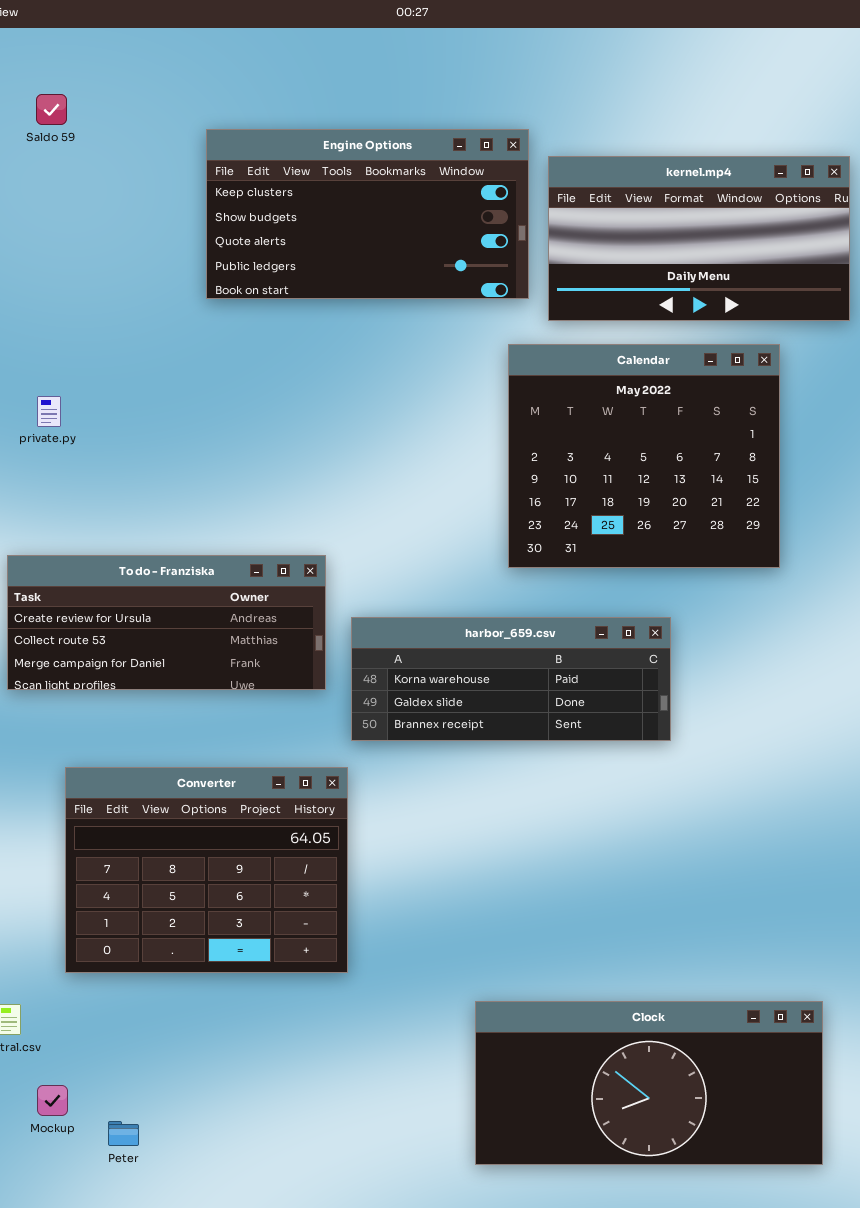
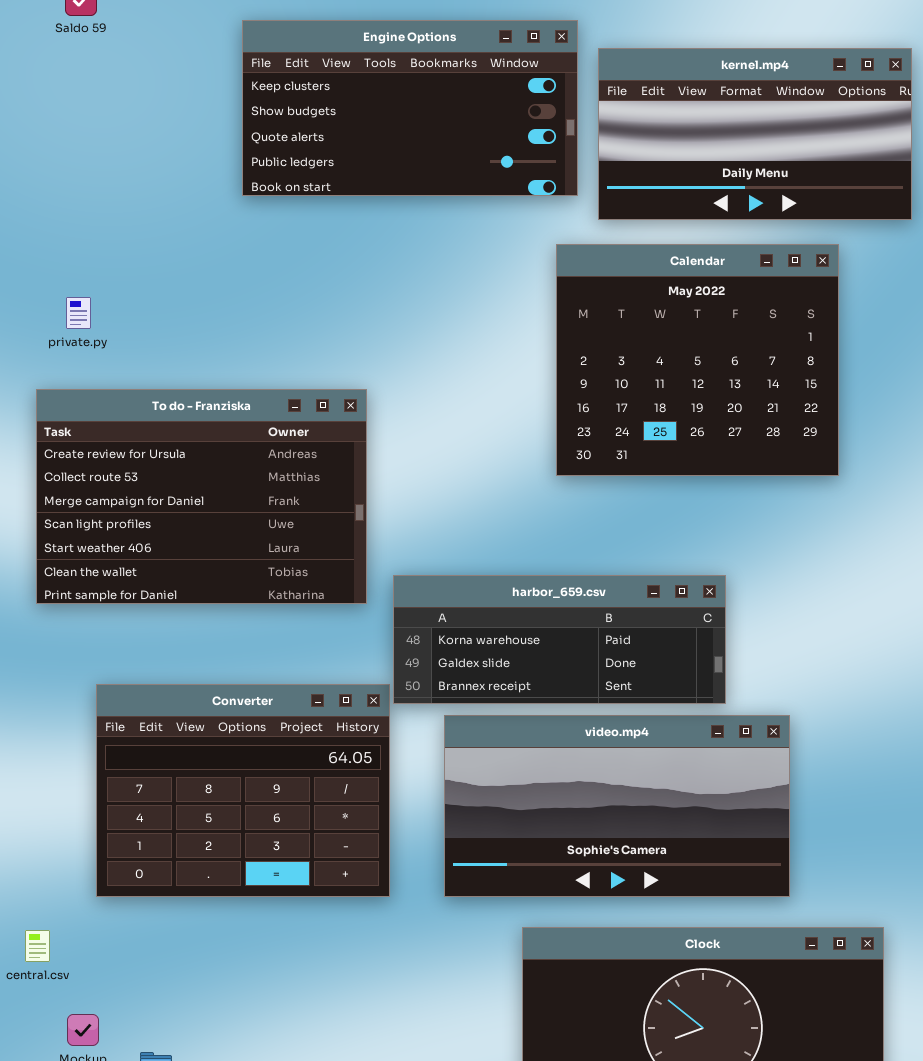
To do - Franziska: [7,555,326,690] -> [36,389,367,604], resized
harbor_659.csv: [351,617,671,741] -> [393,575,726,704], moved
video.mp4: none -> [444,715,790,897], opened

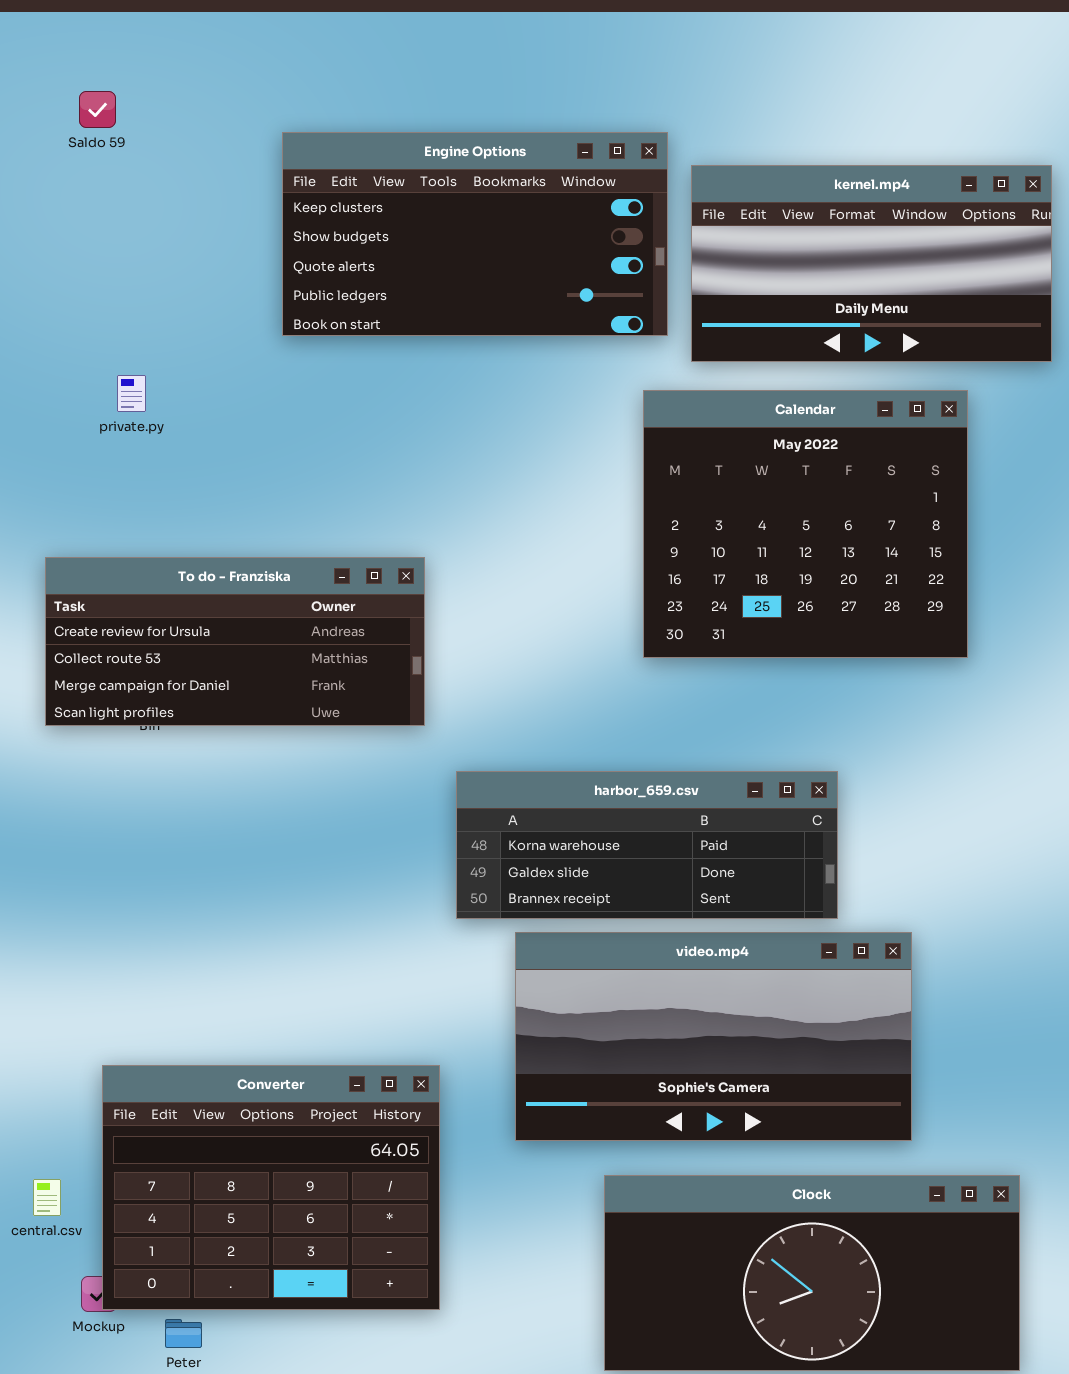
private.py: [66,297,91,329] -> [117,375,146,412], moved
To do - Franziska: [36,389,367,604] -> [45,557,425,726], resized
Converter: [96,684,390,897] -> [102,1065,440,1310], moved

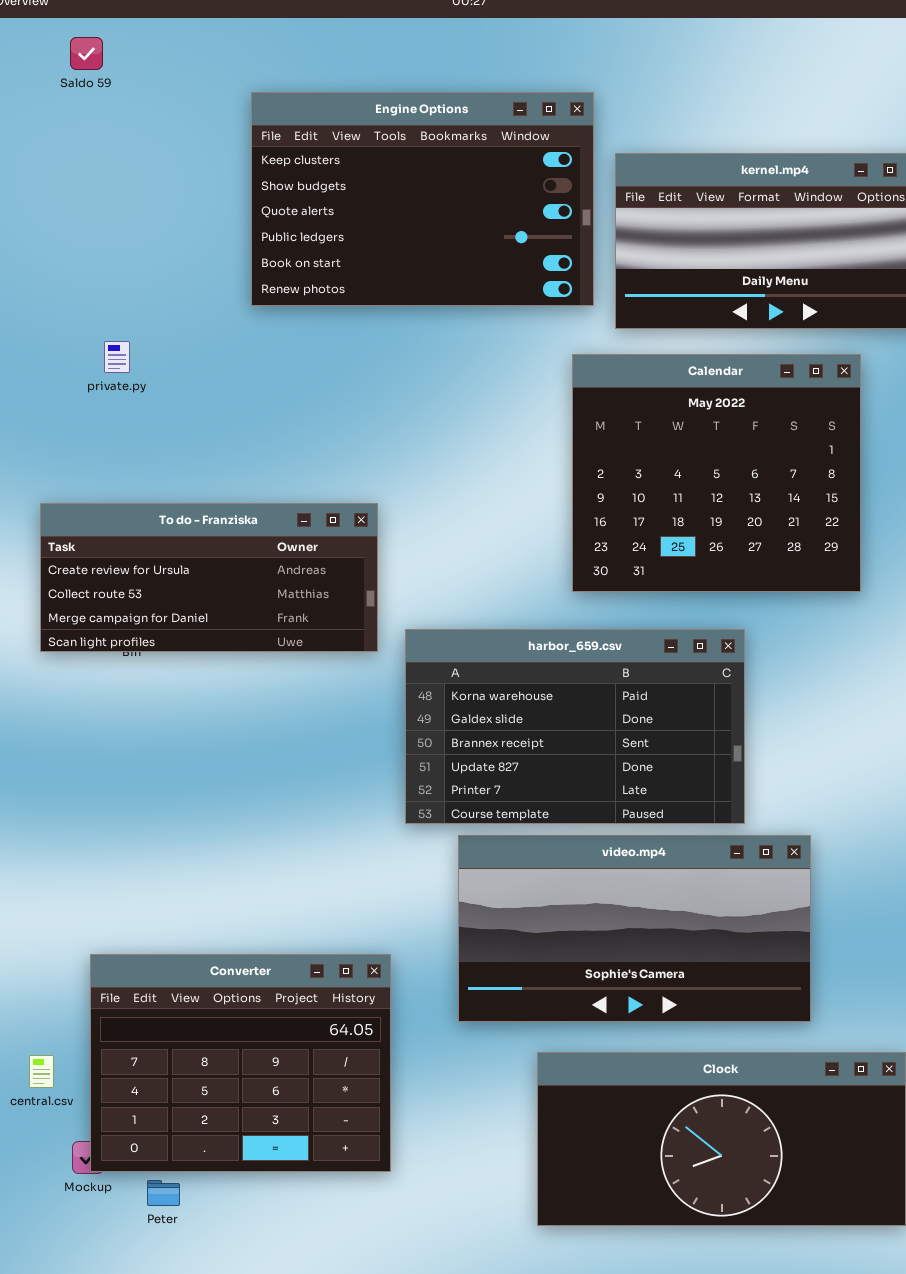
Saldo 59: [79,91,116,128] -> [70,37,103,70], moved
Engine Options: [282,132,668,336] -> [251,92,594,306], resized
harbor_659.csv: [456,771,838,919] -> [405,629,745,824], resized

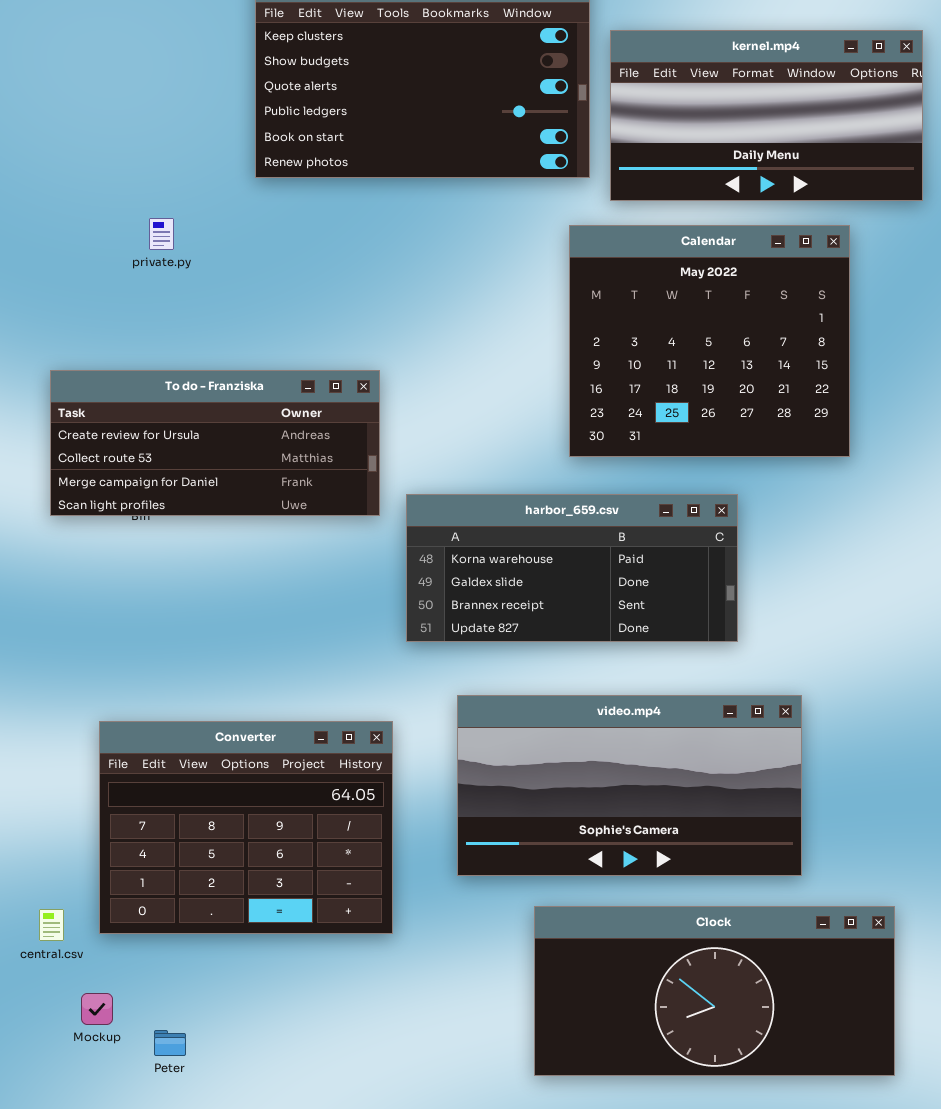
private.py: [104,341,130,373] -> [149,218,174,250], moved
harbor_659.csv: [405,629,745,824] -> [406,494,738,642], resized
Converter: [90,954,391,1172] -> [99,721,393,934], moved

